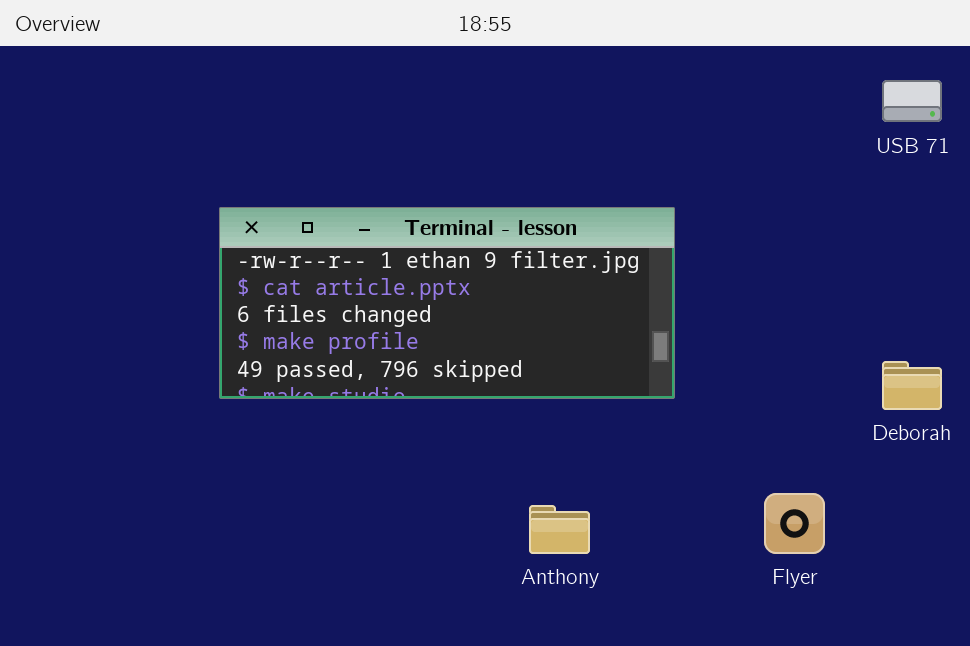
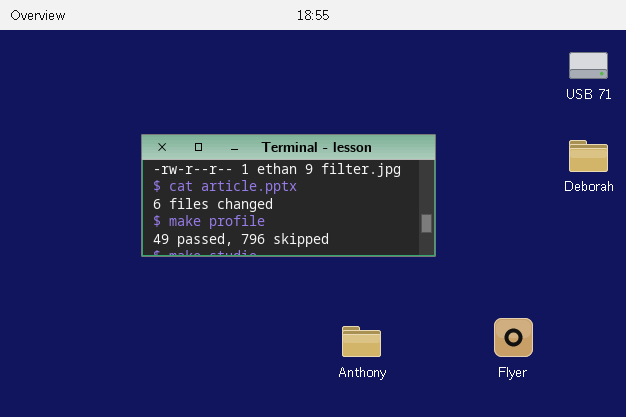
Deborah: [882,361,942,410] -> [569,140,608,172], moved

